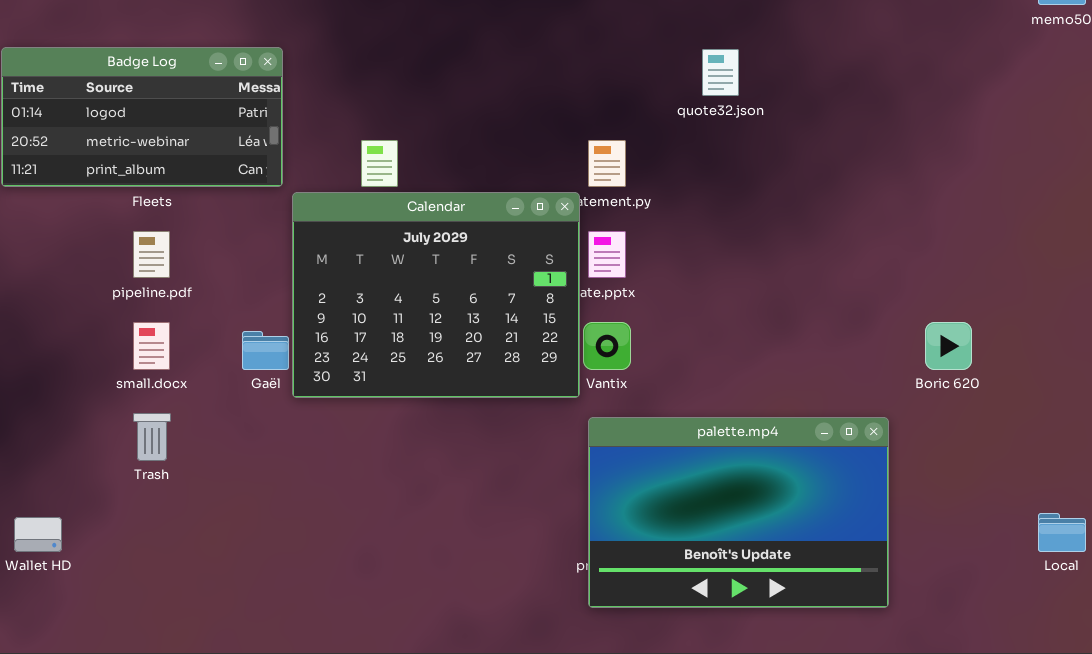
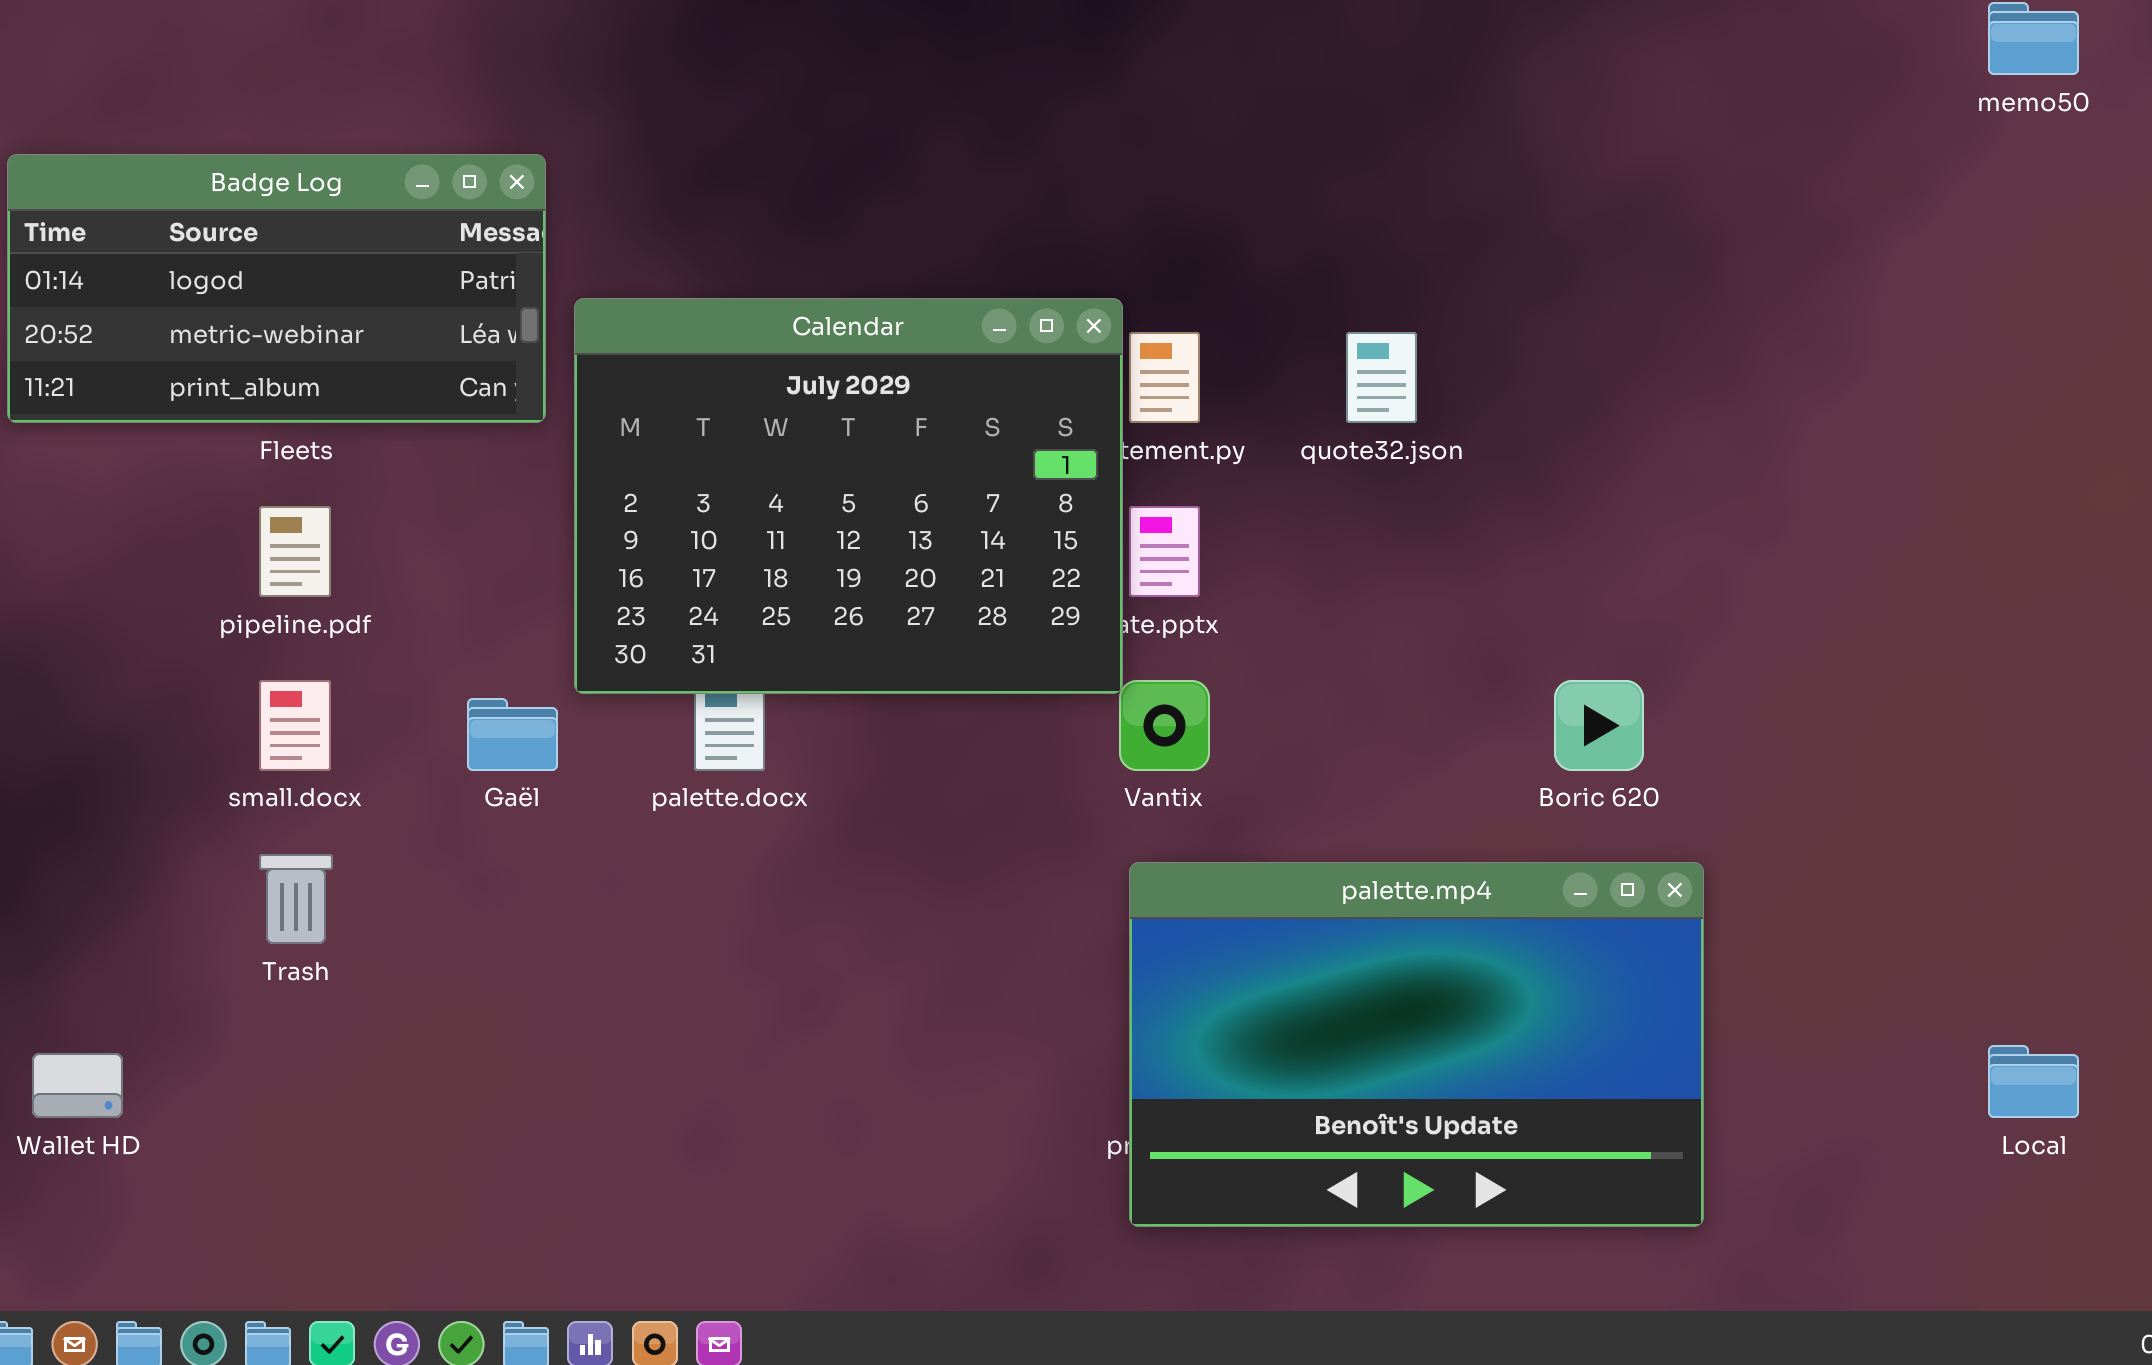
quote32.json: [702,49,739,96] -> [1346,332,1417,423], moved
Calendar: [292,192,580,398] -> [574,298,1123,694], moved
Boric 620: [925,322,972,370] -> [1554,680,1644,771], moved

